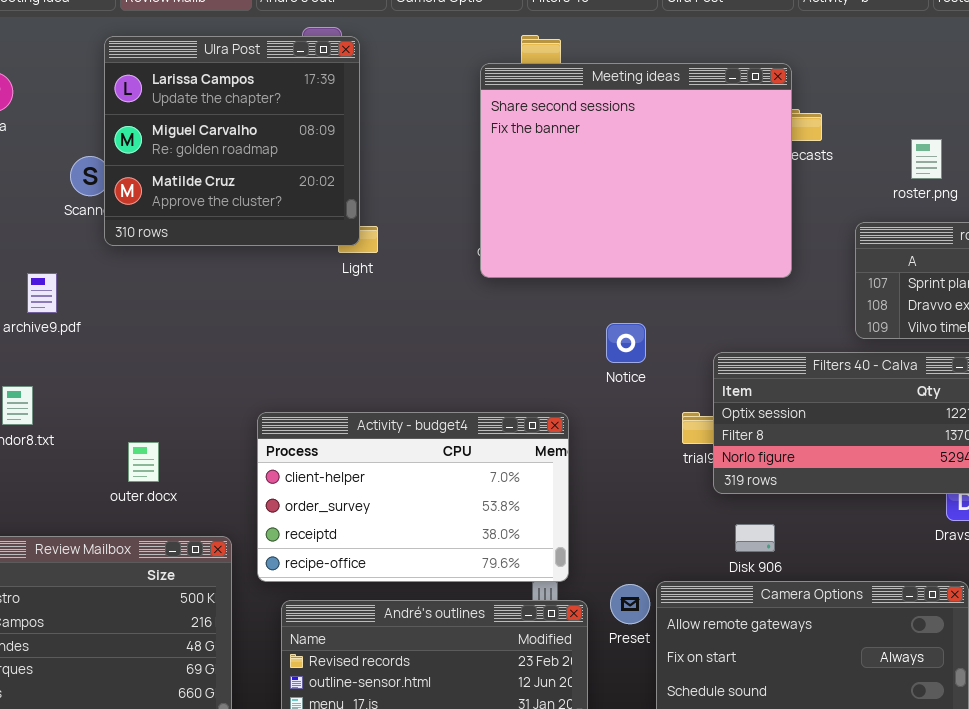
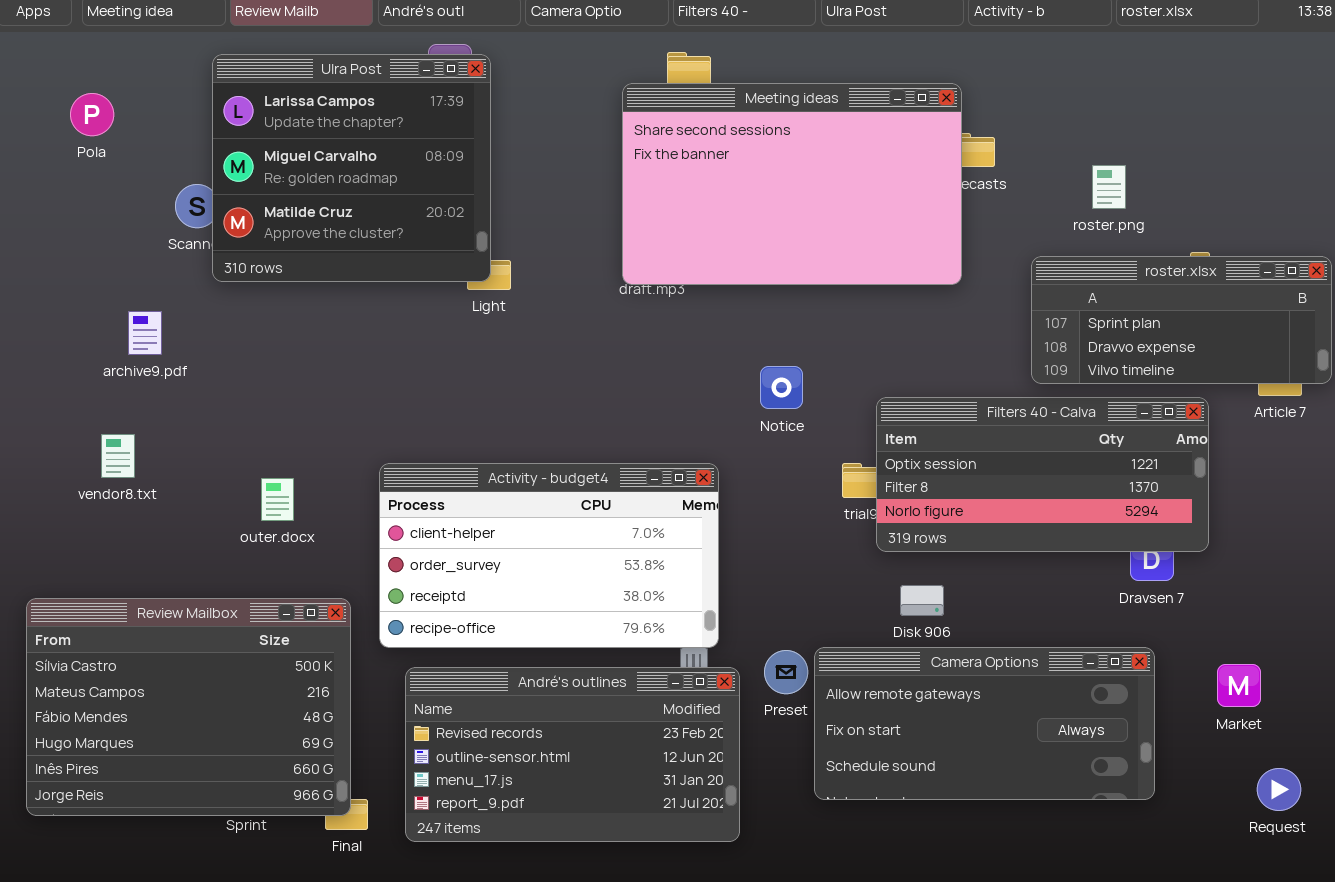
Meeting ideas: [480,63,792,278] -> [622,83,962,285], resized
outer.docx: [128,442,159,482] -> [261,478,294,521], moved

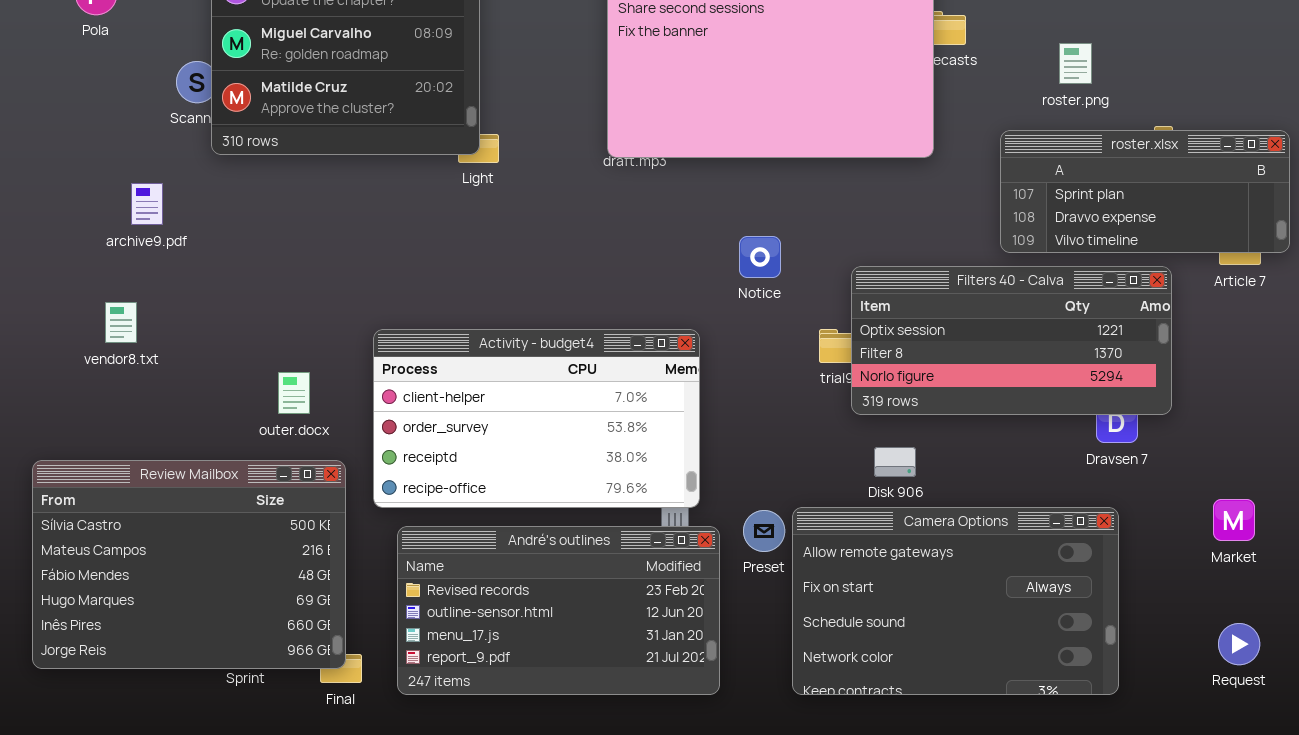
outer.docx: [261,478,294,521] -> [278,372,310,414], moved
Camera Options: [814,647,1155,800] -> [792,507,1119,695], resized
Market: [1217,664,1261,707] -> [1213,499,1255,541], moved

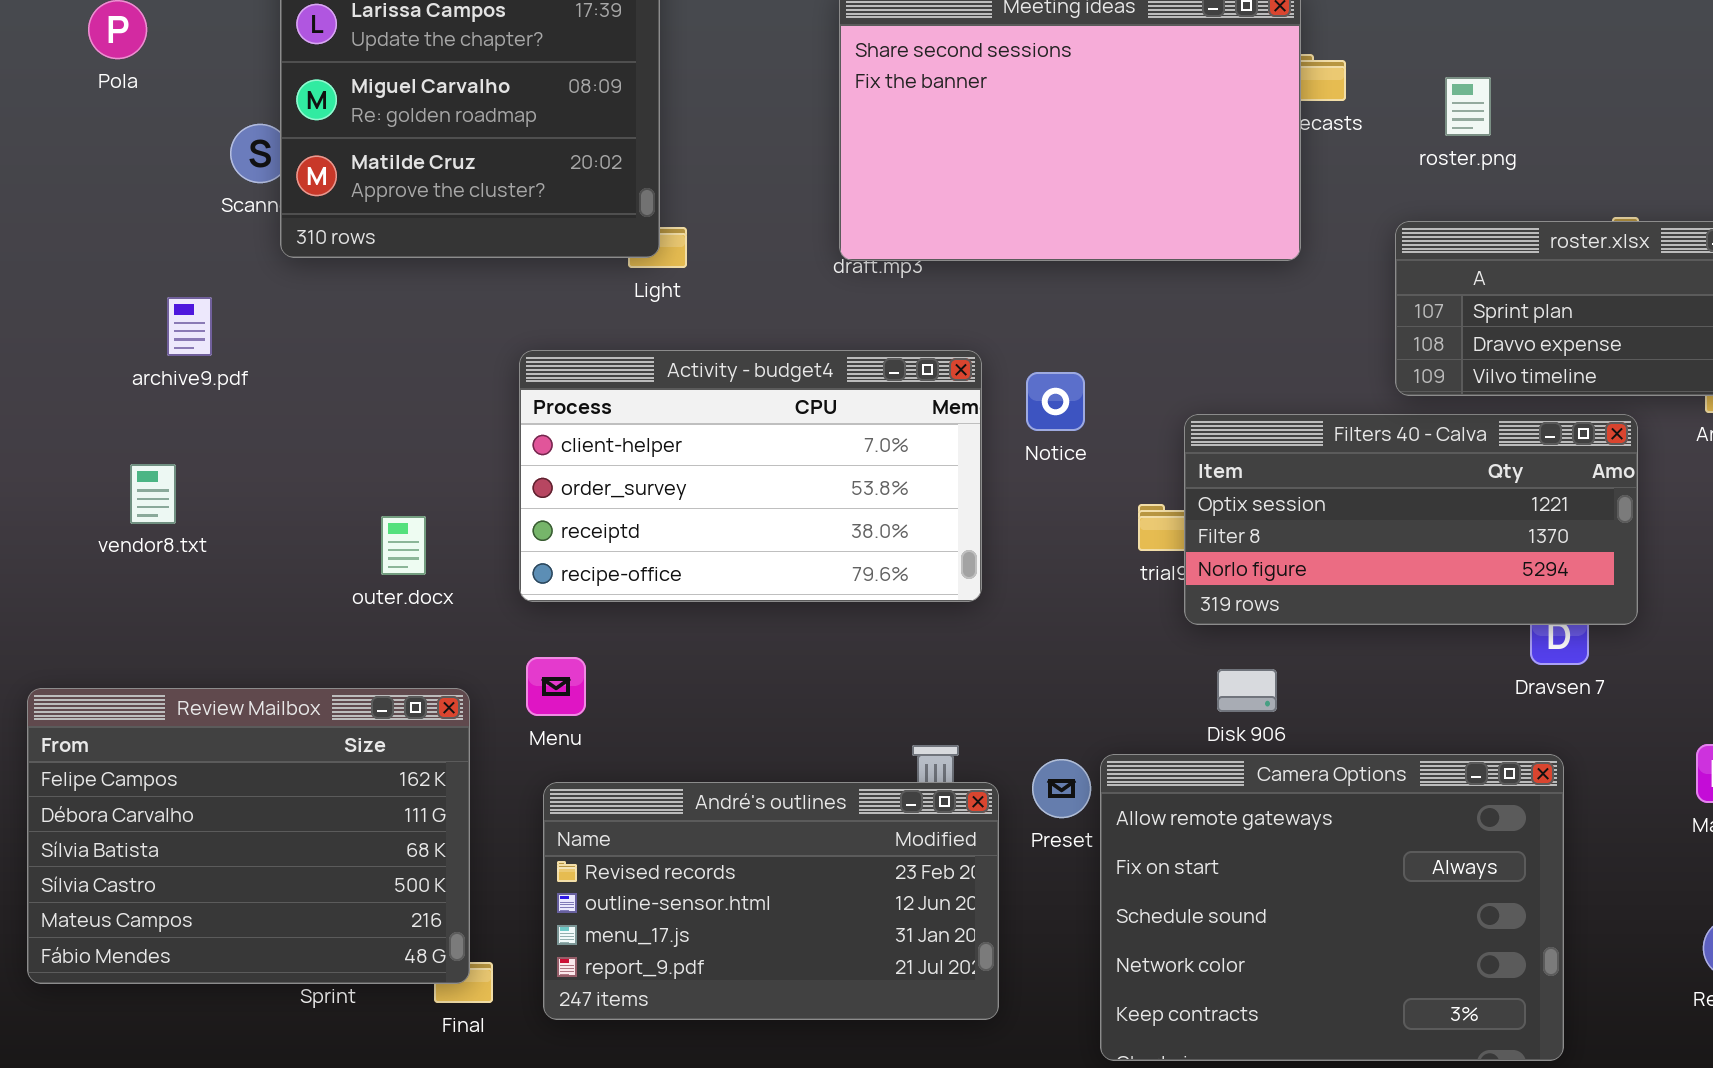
roster.png: [1059,43,1092,84] -> [1445,77,1491,136], moved
Activity - budget4: [373,329,700,508] -> [519,350,982,602], moved
outer.docx: [278,372,310,414] -> [381,516,426,575], moved
Review Mailbox: [32,460,346,669] -> [27,688,470,984], scrolled up 3 rows
Camera Options: [792,507,1119,695] -> [1100,754,1564,1061], resized

